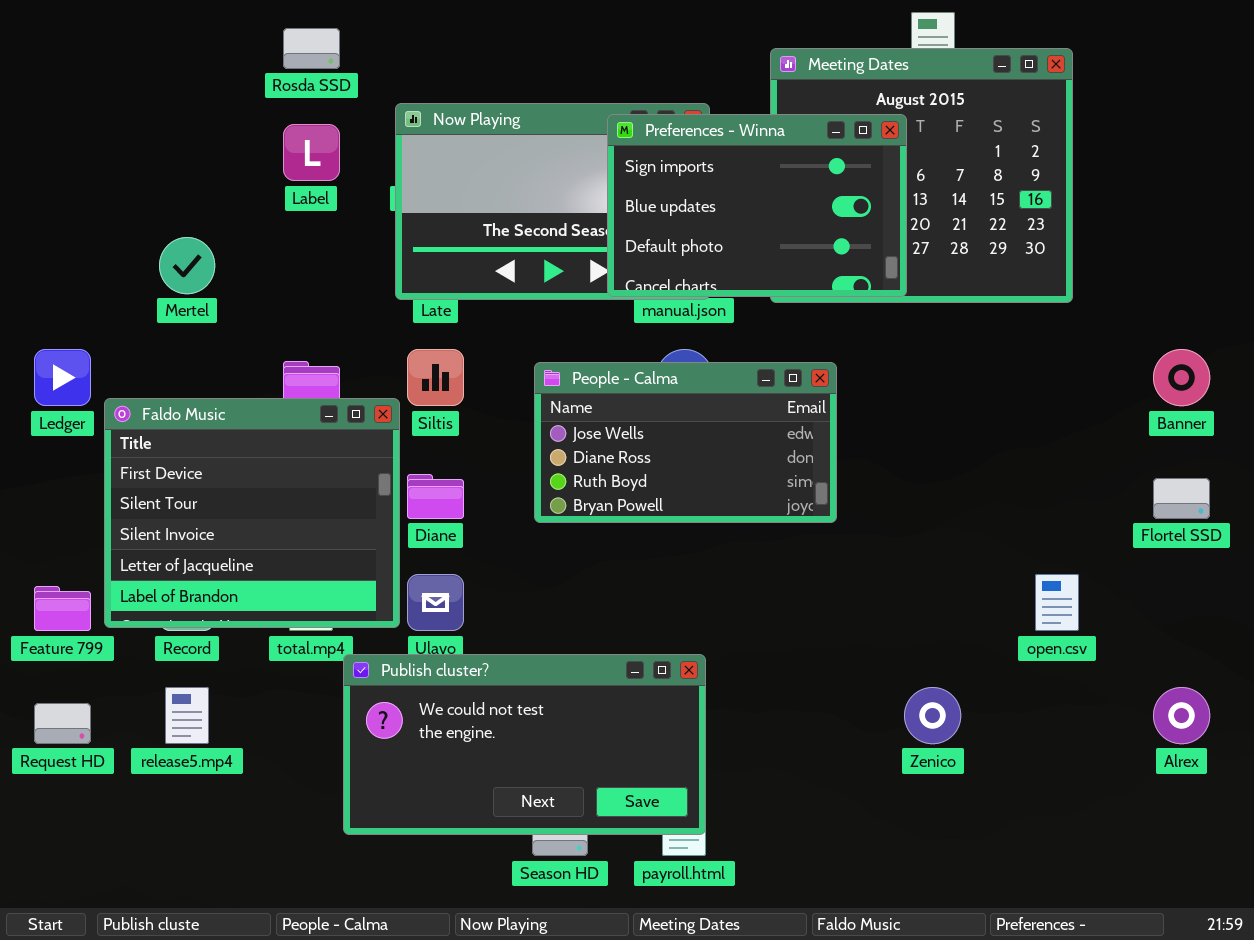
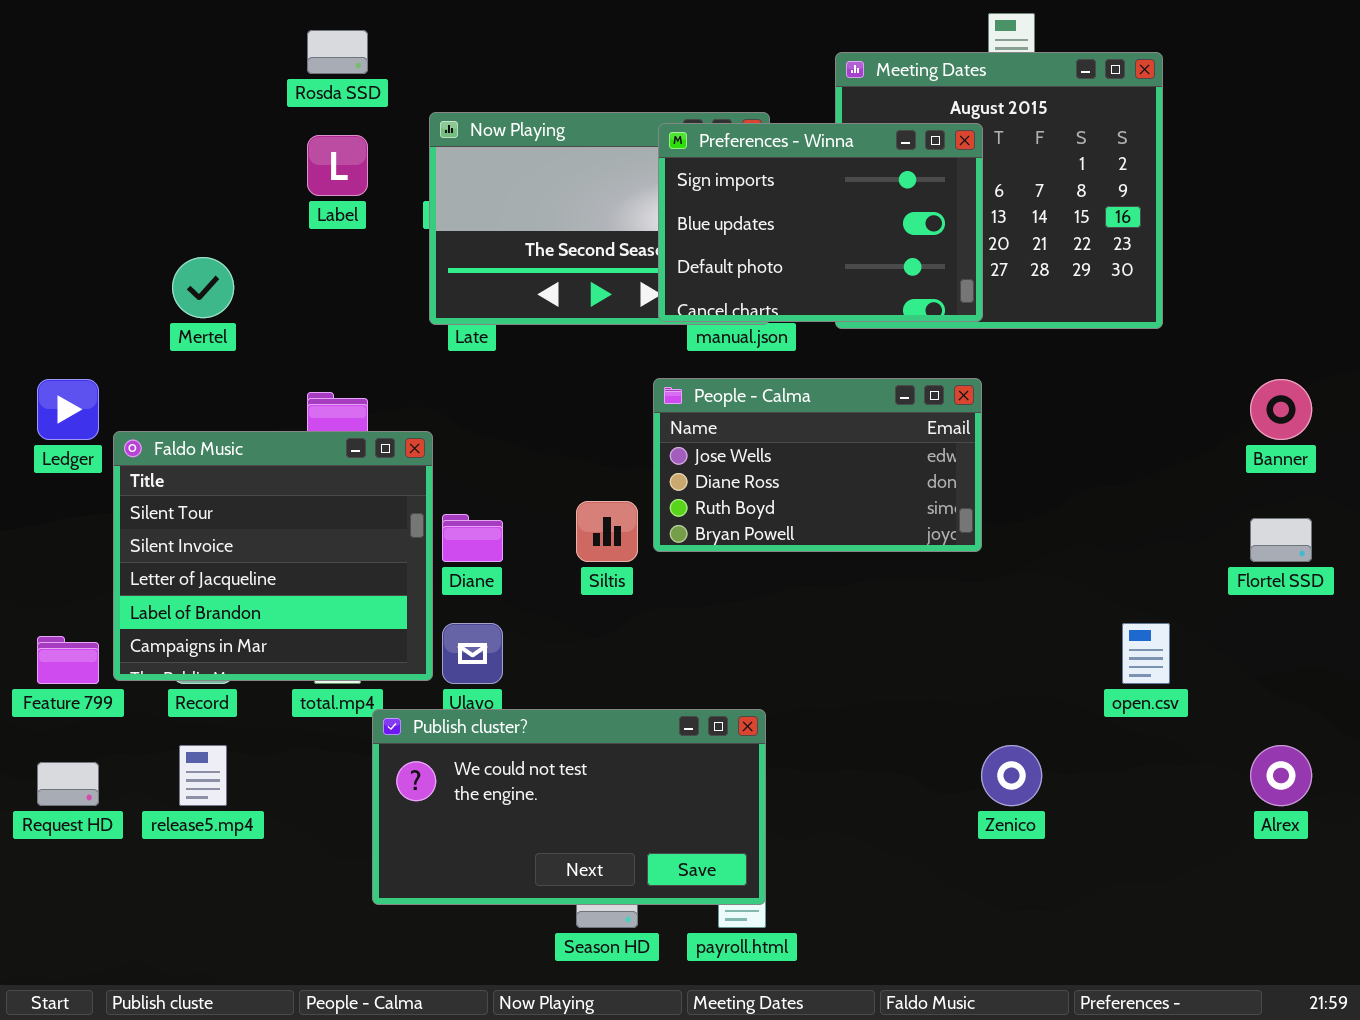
Siltis: [407,349,464,406] -> [576,501,638,562], moved
People - Calma: [534,362,837,523] -> [653,378,982,552], moved
Faldo Music: [104,398,400,628] -> [113,431,433,681], scrolled down 1 row

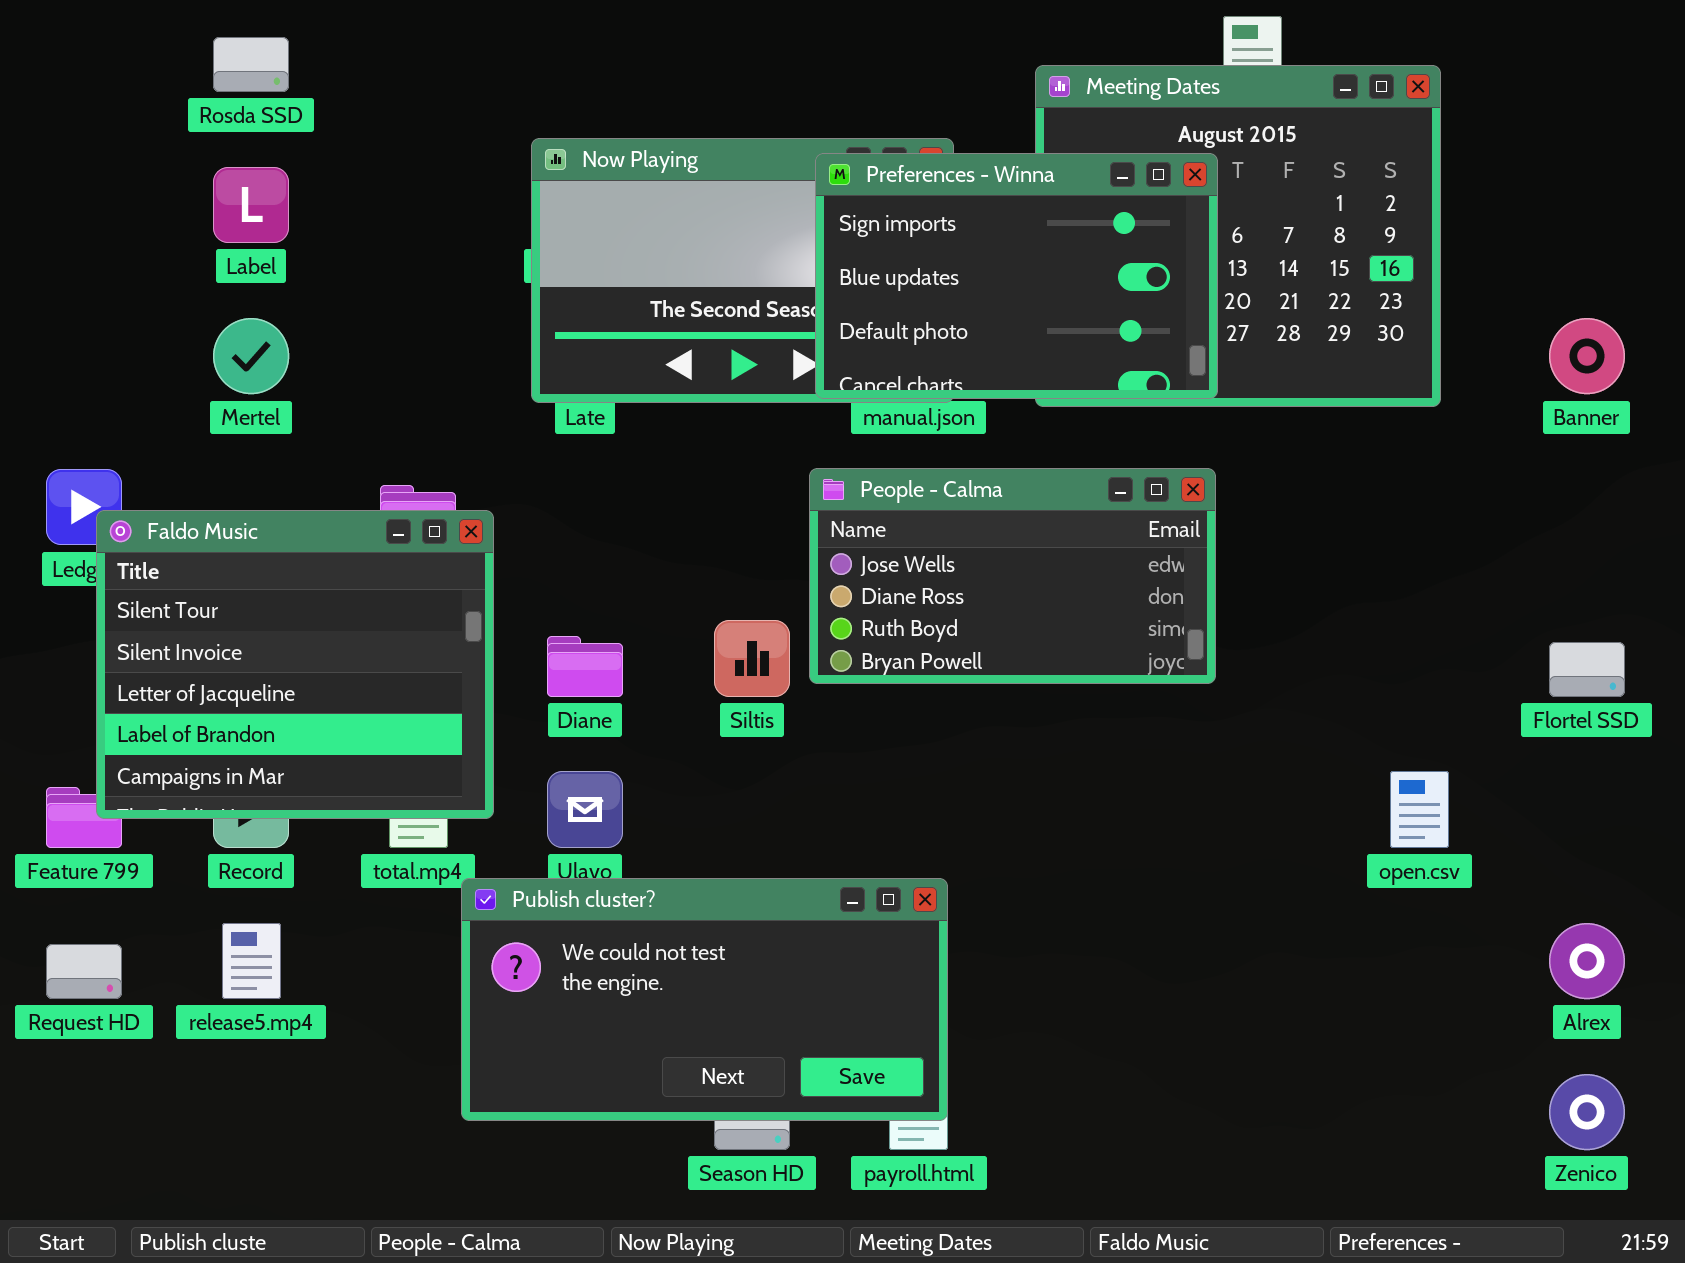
Rosda SSD: [307,30,368,74] -> [213,37,289,92], moved
Label: [307,135,368,196] -> [213,167,289,243], moved
Banner: [1250,379,1312,440] -> [1549,318,1625,394], moved
Faldo Music: [113,431,433,681] -> [96,510,494,819], moved
Zenico: [981,745,1042,806] -> [1549,1074,1625,1150], moved

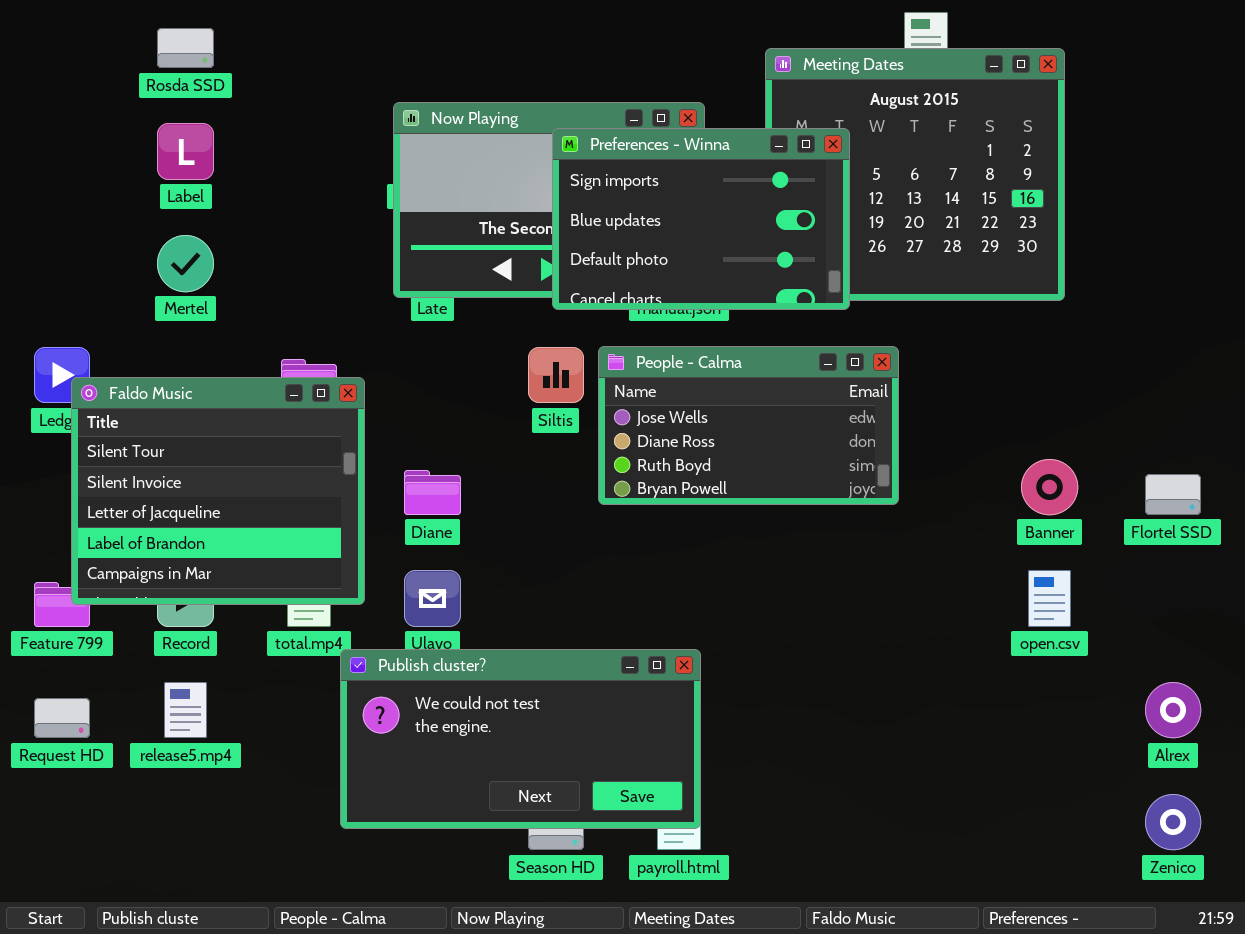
Preferences - Winna: [815,153,1218,399] -> [552,128,850,310], moved
Banner: [1549,318,1625,394] -> [1021,459,1078,515], moved
Siltis: [714,620,790,697] -> [528,347,584,403], moved

